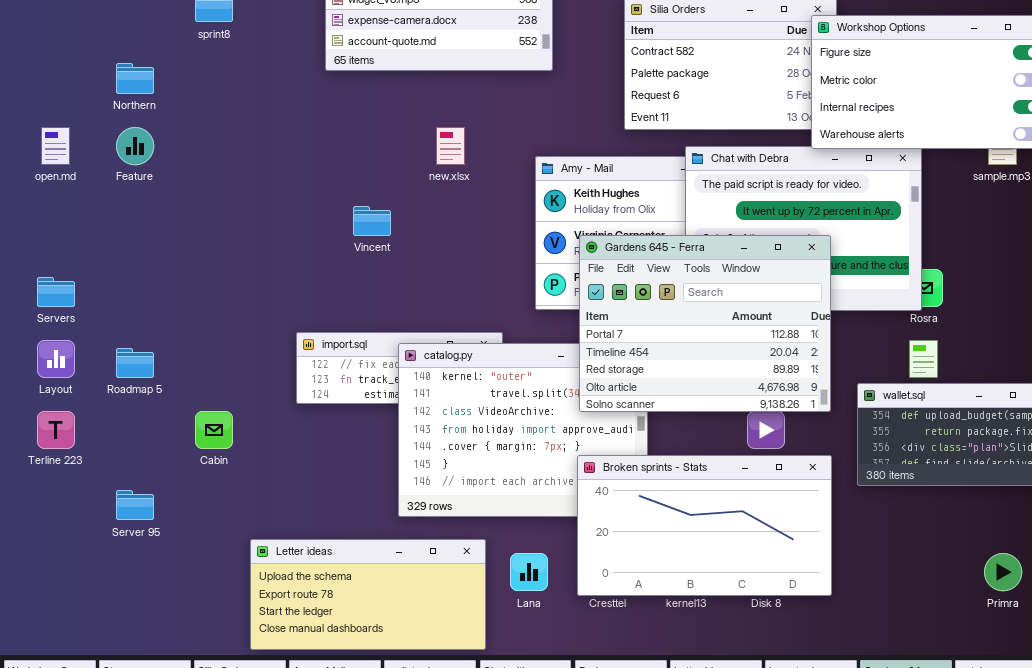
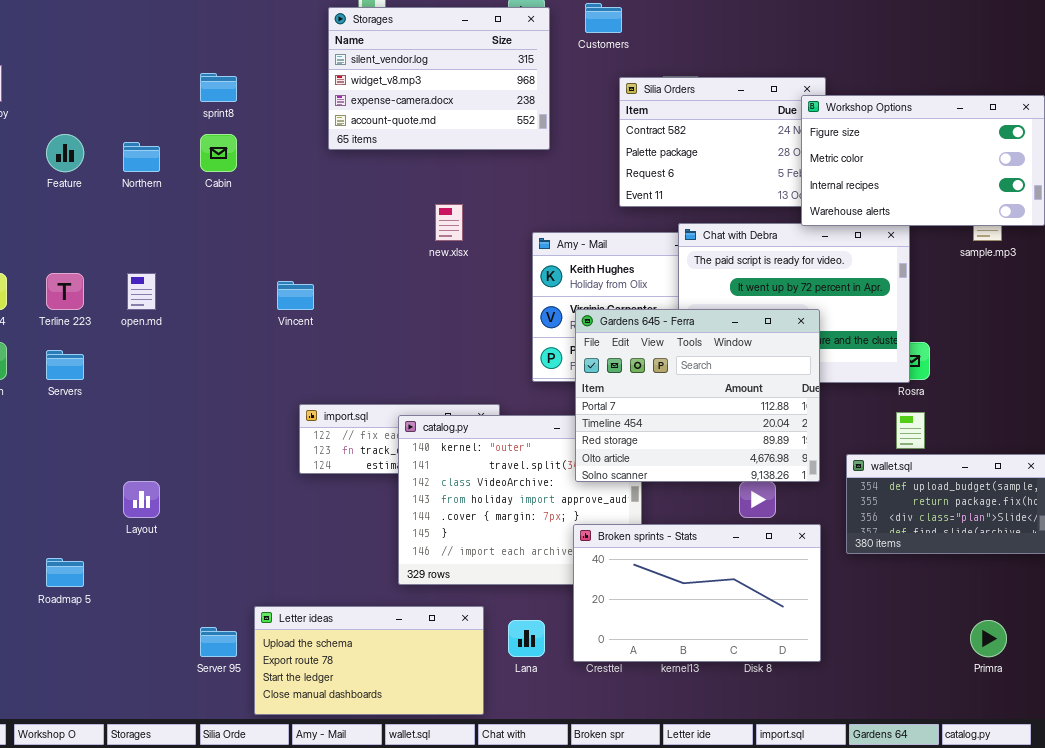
open.md: [41,127,70,165] -> [127,273,156,310], moved
Feature: [116,127,154,165] -> [46,134,84,172], moved
Vincent: [353,206,391,236] -> [277,281,314,310], moved
Layout: [37,340,75,378] -> [123,481,160,518], moved
Roadmap 5: [116,348,154,378] -> [46,558,84,587], moved
Terline 223: [37,411,75,449] -> [46,273,84,310], moved
Cabin: [195,411,233,449] -> [200,134,237,172], moved
Server 95: [116,490,154,520] -> [200,627,237,657], moved

